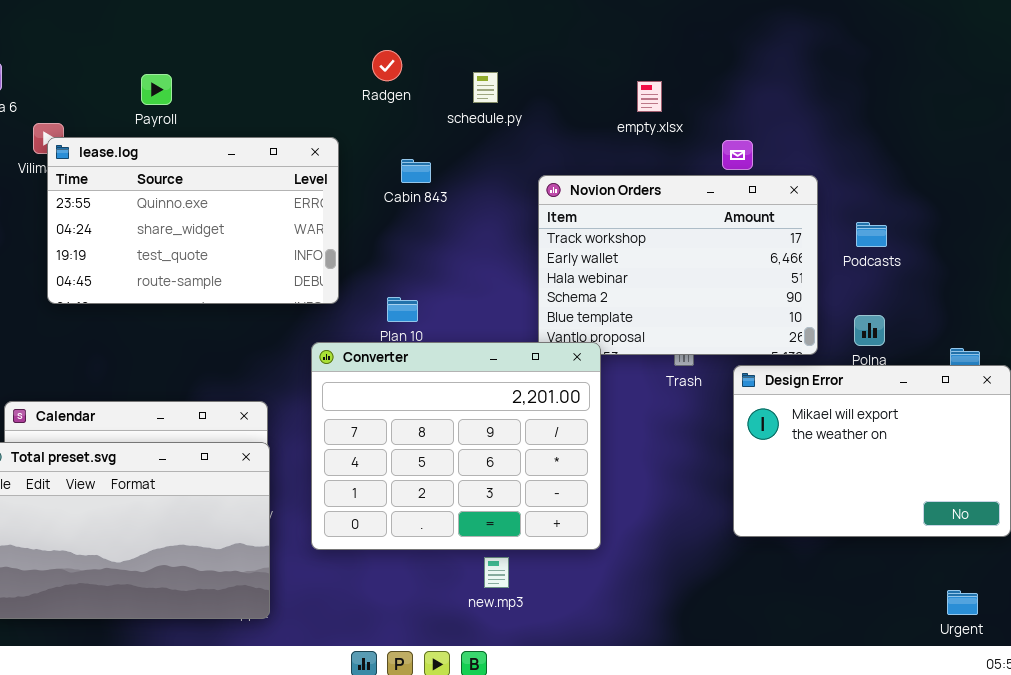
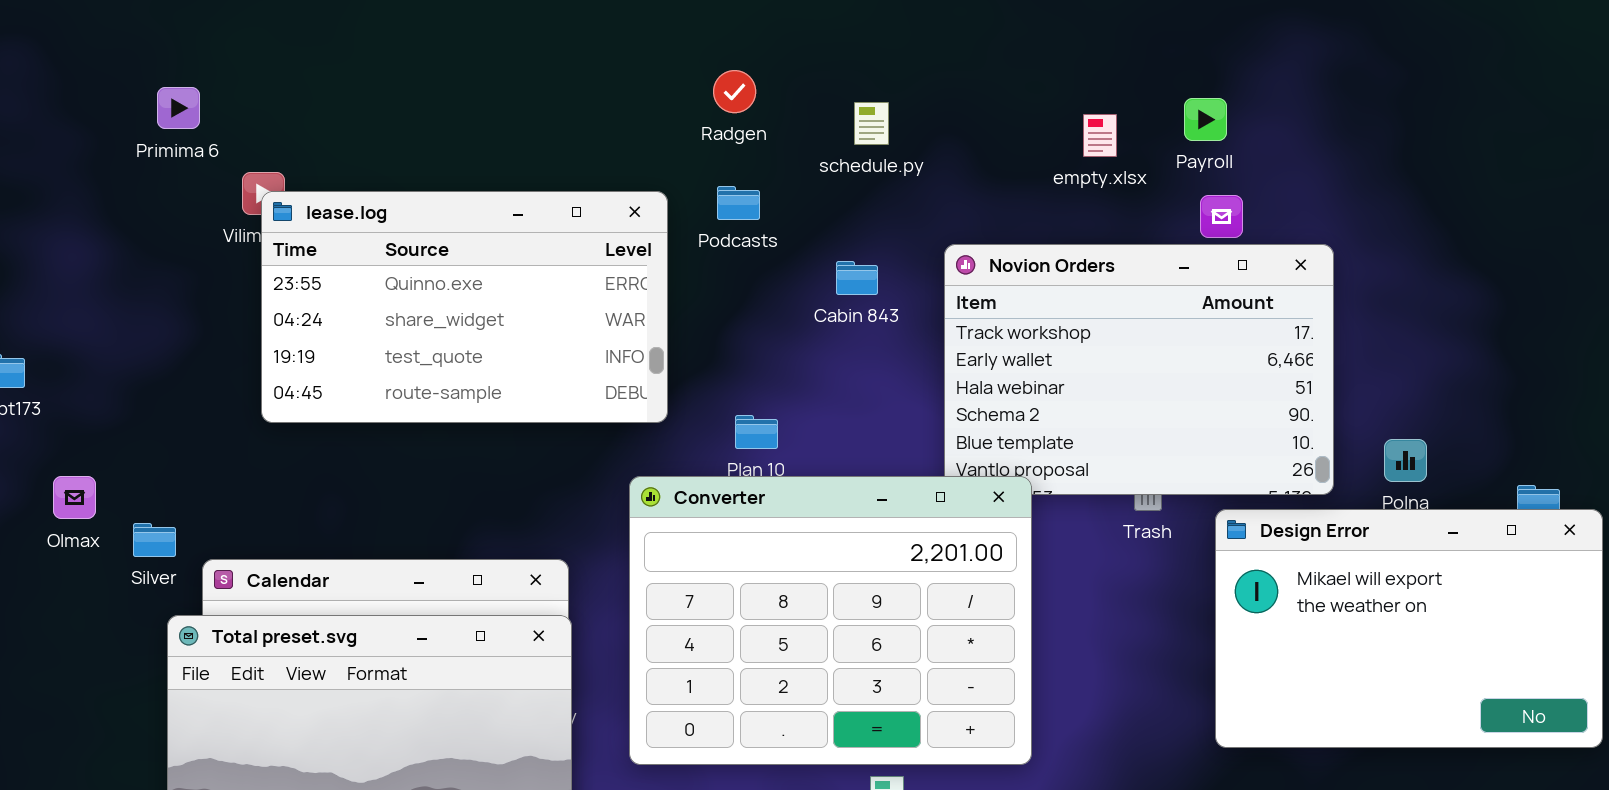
Payroll: [141,74,172,105] -> [1184,98,1227,141], moved
Cabin 843: [401,159,431,183] -> [836,261,878,295], moved
Podcasts: [856,222,887,247] -> [717,186,760,220], moved

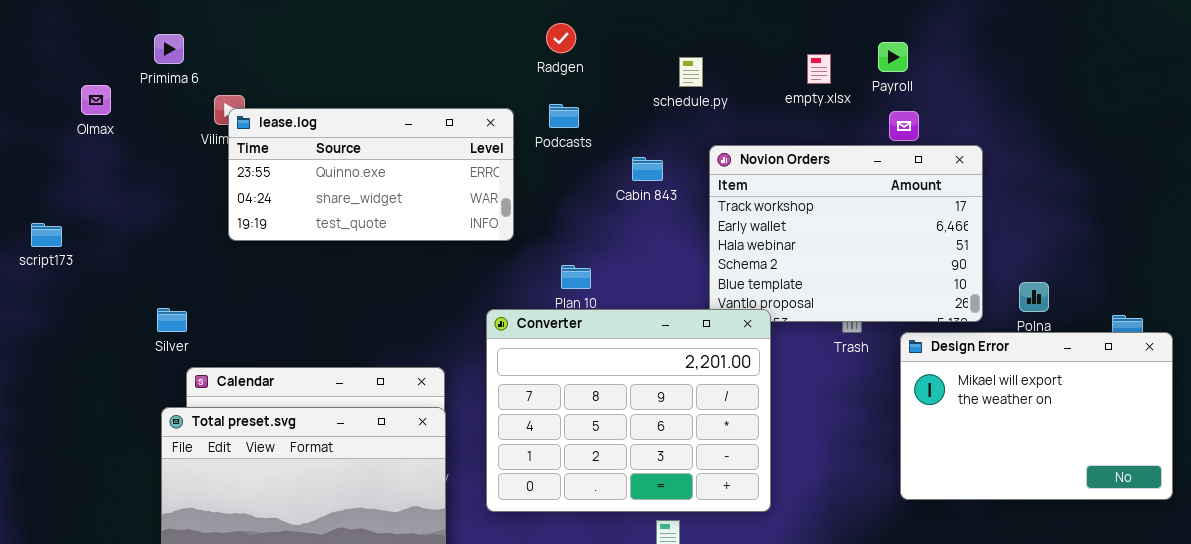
schedule.py: [854,102,889,145] -> [679,57,703,87], moved
lease.log: [261,191,668,423] -> [228,108,514,241], resized
Olmax: [53,476,96,519] -> [81,85,111,115], moved
Silver: [133,523,176,557] -> [157,308,187,332], moved

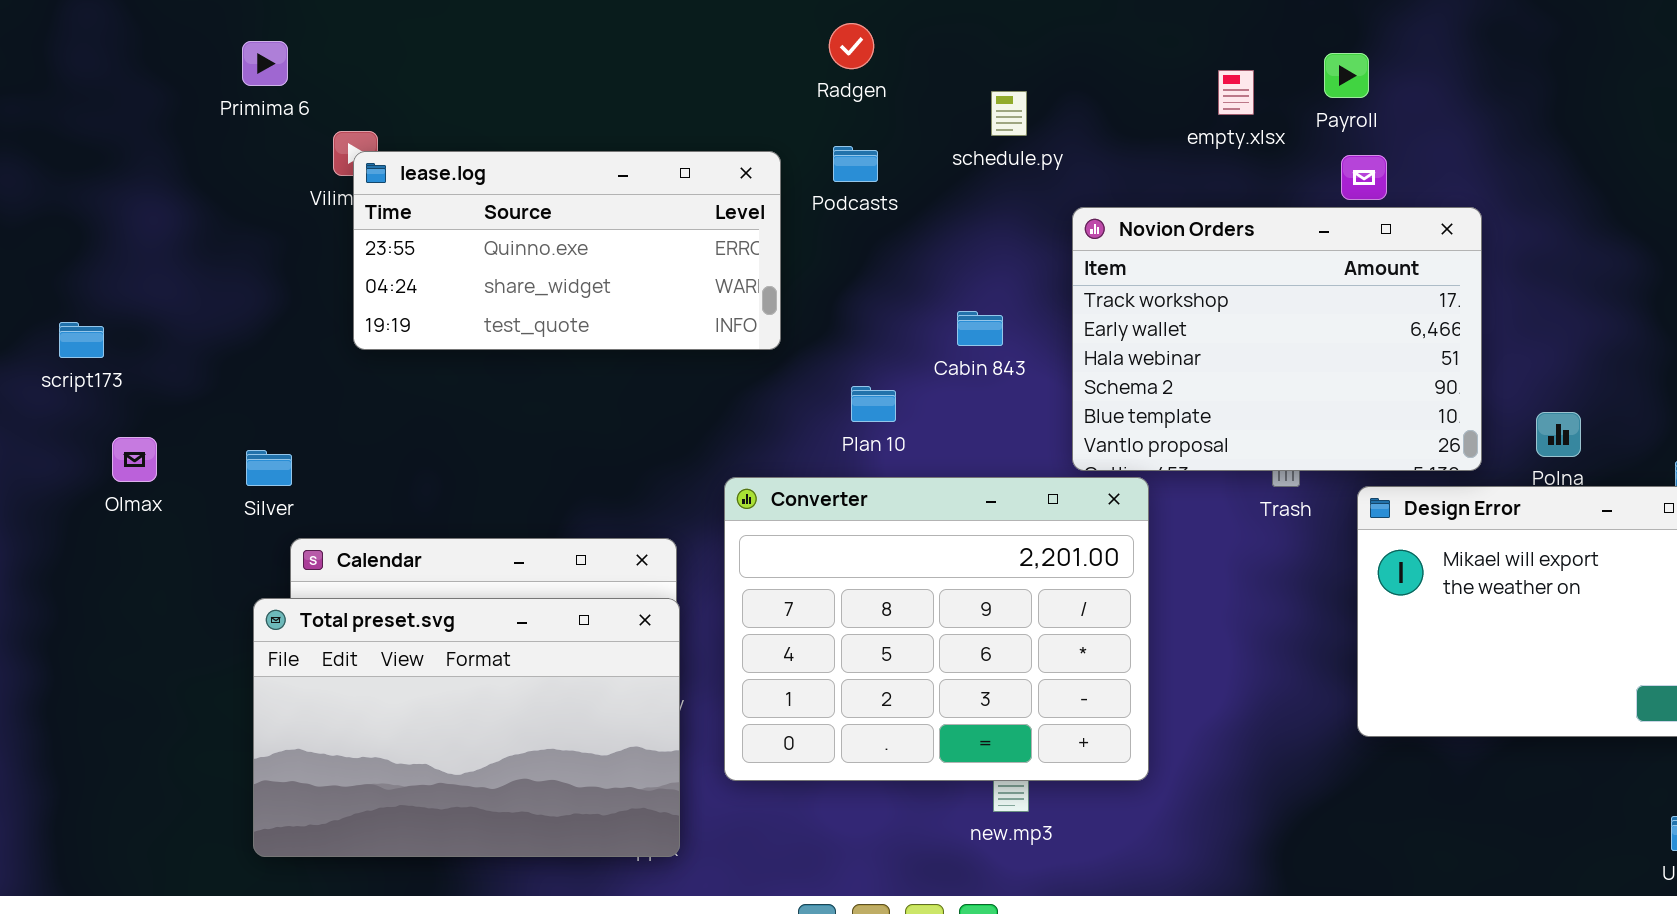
schedule.py: [679,57,703,87] -> [991,91,1027,136], moved
Olmax: [81,85,111,115] -> [112,437,157,482], moved
Cabin 843: [632,157,663,181] -> [957,311,1003,346], moved
Converter: [486,309,771,512] -> [724,477,1149,781], moved

